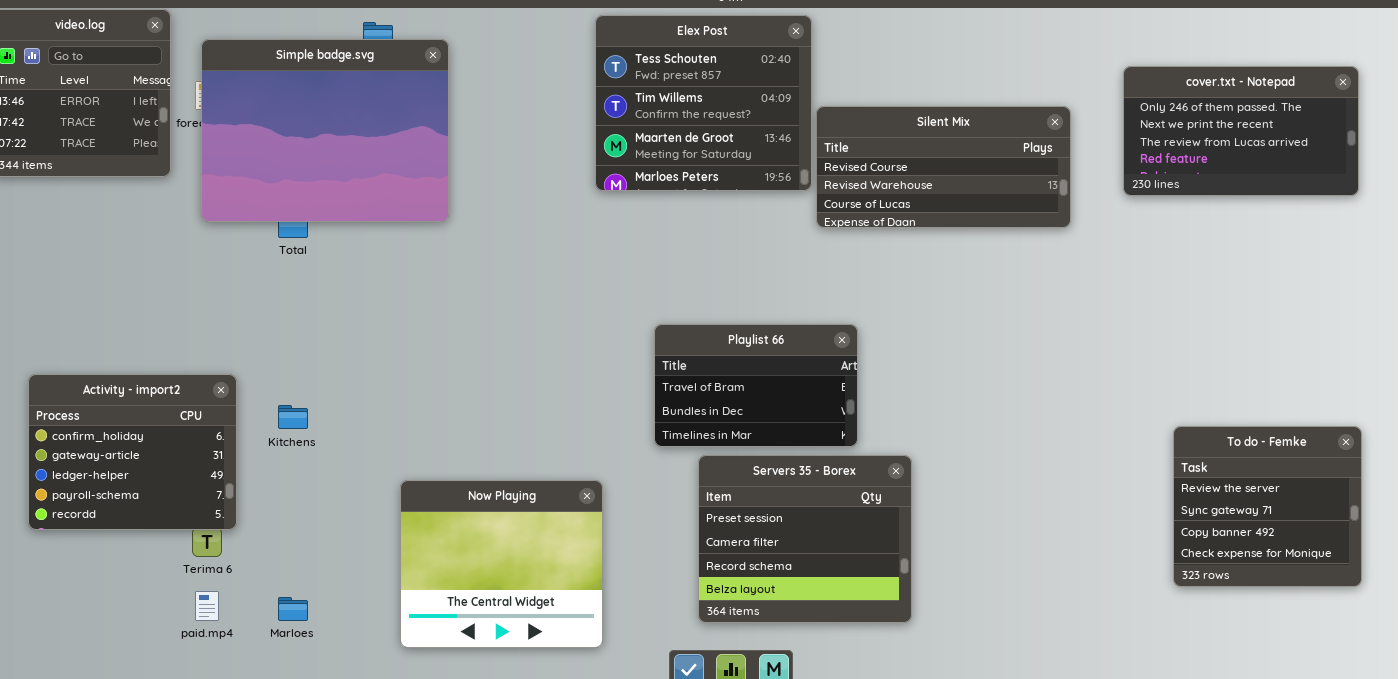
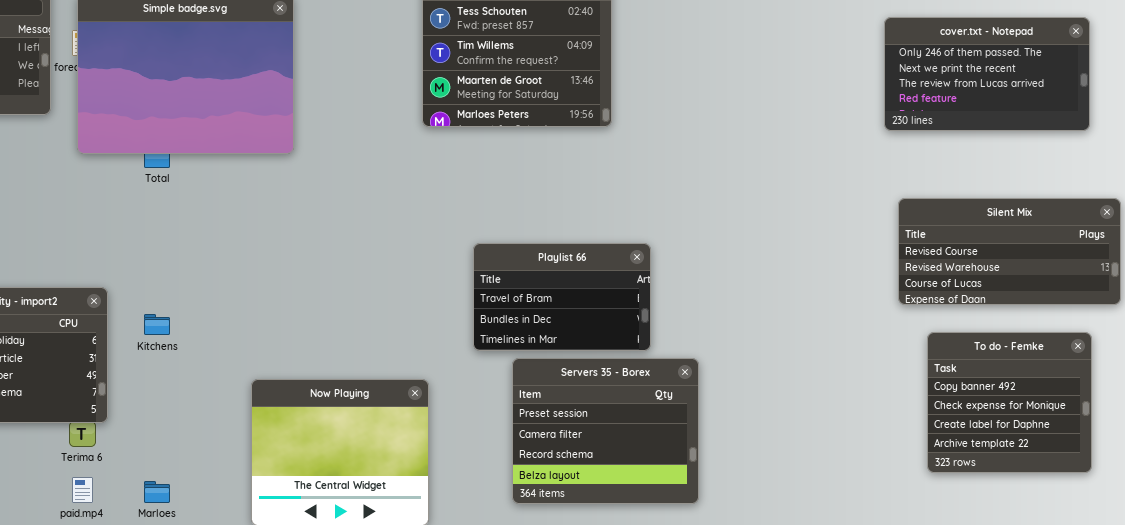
Silent Mix: [816,106,1071,228] -> [898,198,1121,305], moved
To do - Femke: [1173,426,1362,587] -> [927,332,1092,473], scrolled down 2 rows

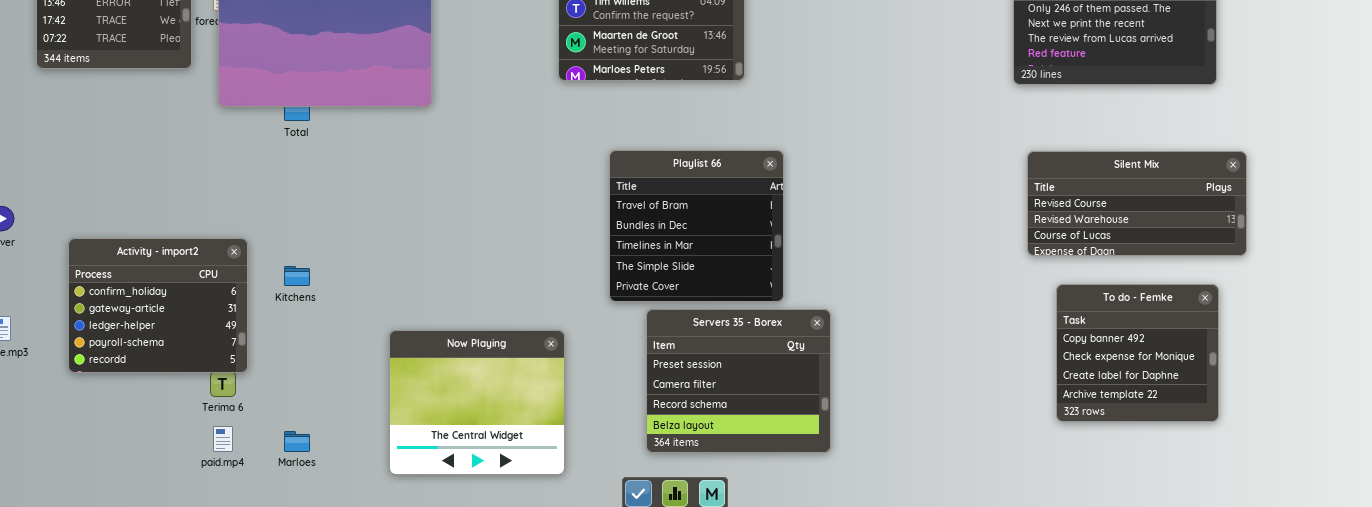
Playlist 66: [473,243,651,351] -> [609,150,784,302], resized

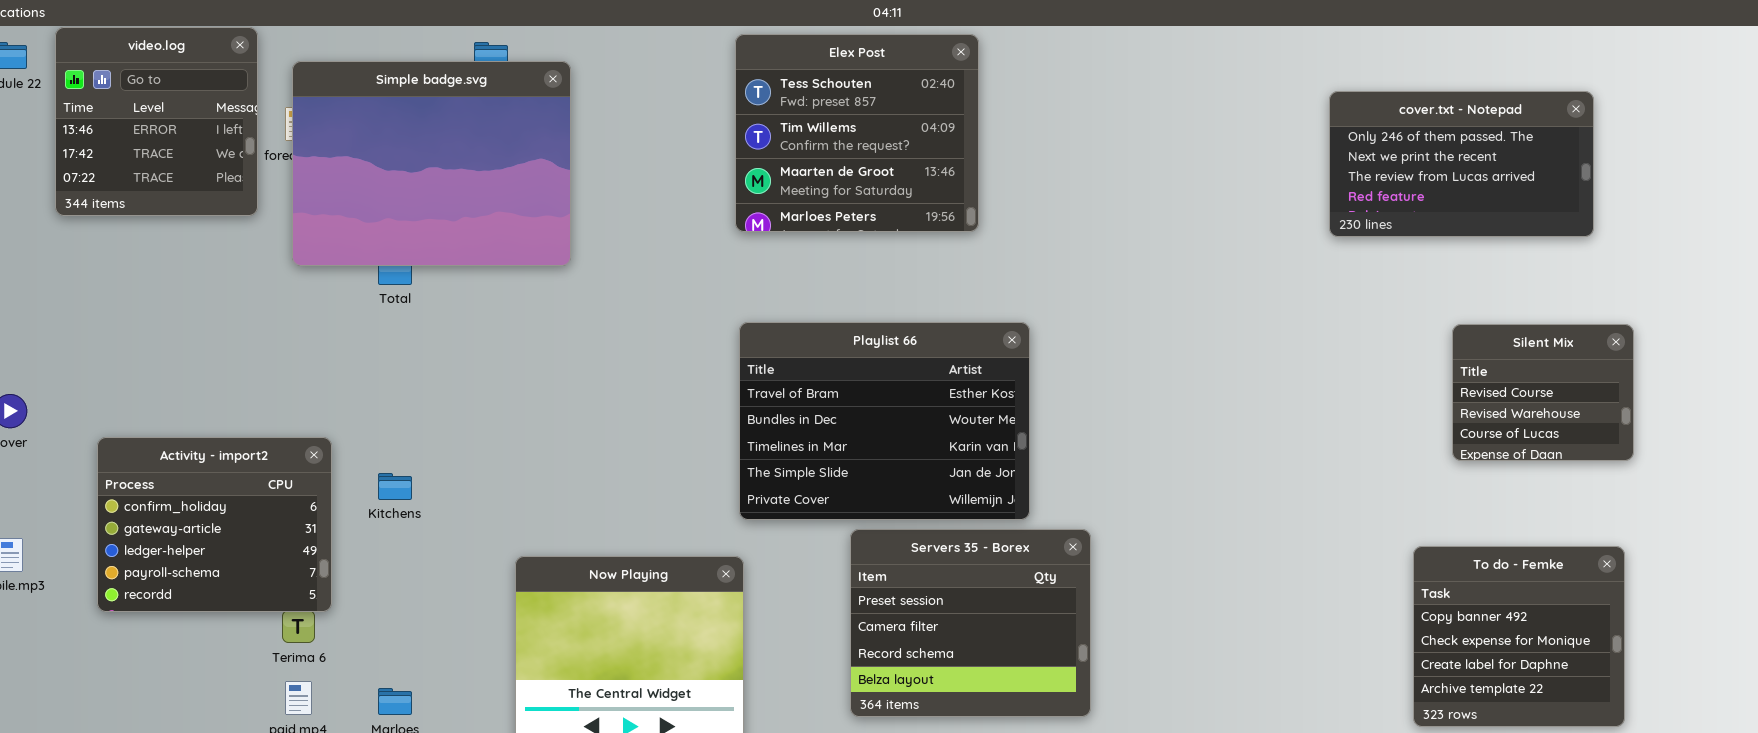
Playlist 66: [609,150,784,302] -> [739,322,1030,520], resized
Silent Mix: [1027,151,1247,256] -> [1452,324,1634,461], resized
To do - Femke: [1056,284,1219,422] -> [1413,546,1625,727], moved

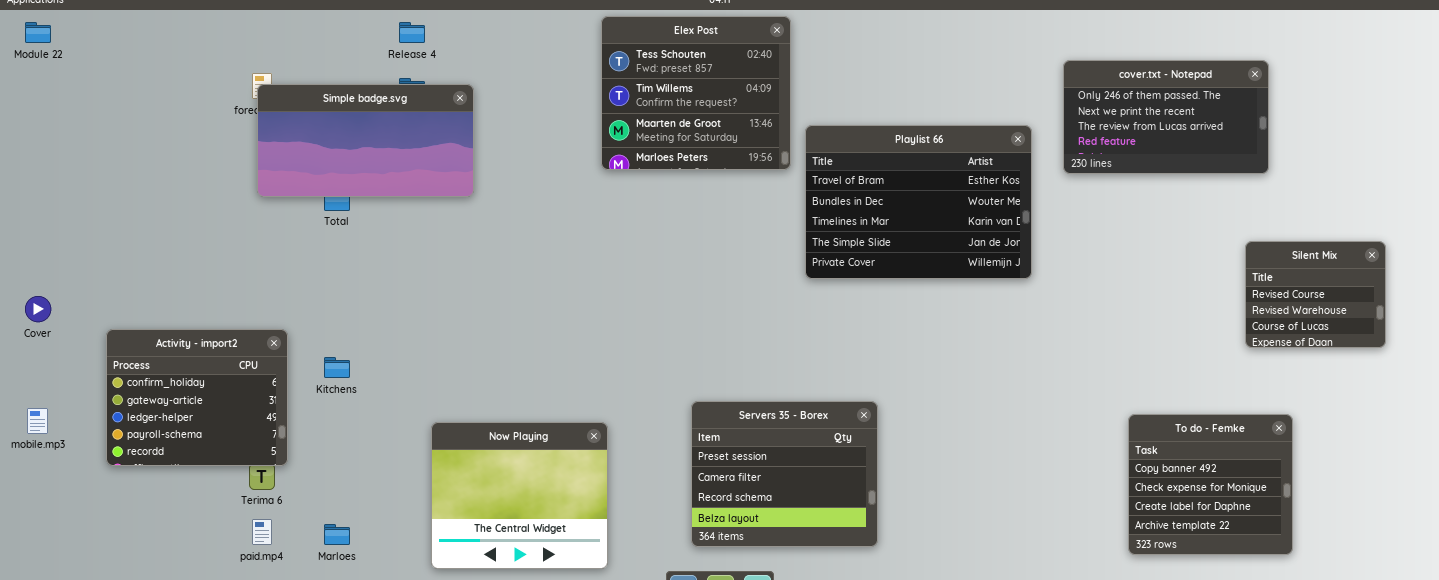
video.log: [55,27,258,216] -> none, closed
Simple badge.svg: [292,61,571,266] -> [257,84,474,197], resized
Playlist 66: [739,322,1030,520] -> [805,125,1032,279], moved
Silent Mix: [1452,324,1634,461] -> [1245,241,1386,348], moved

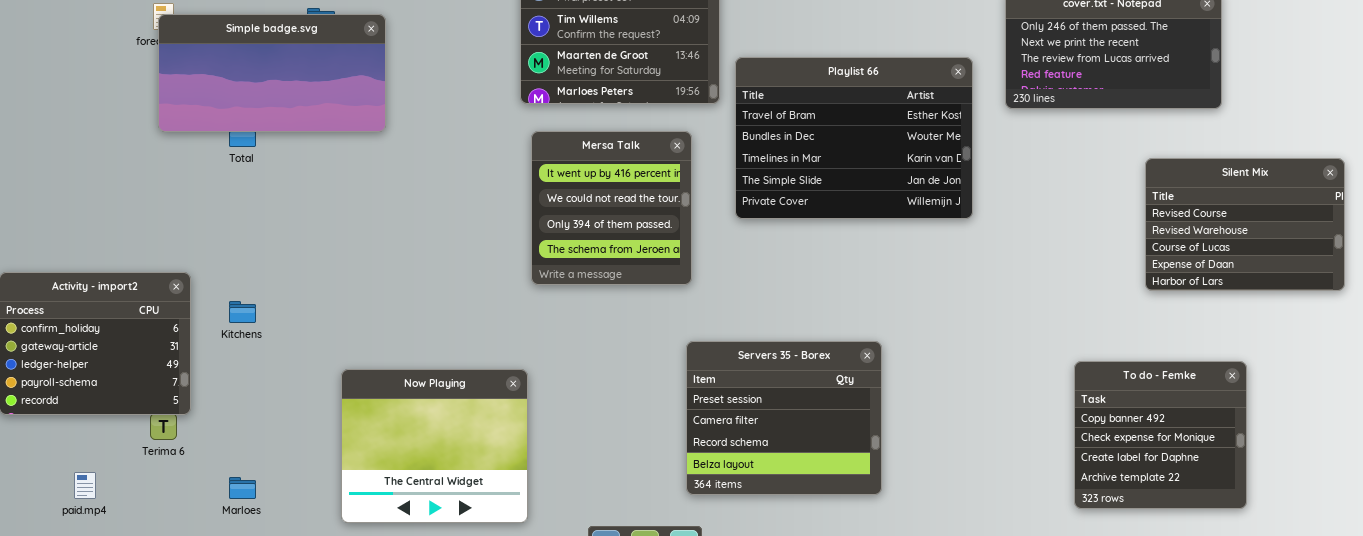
Mersa Talk: none -> [531,131,692,285], opened
Silent Mix: [1245,241,1386,348] -> [1145,158,1345,291], resized
Servers 35 - Borex: [691,401,878,547] -> [686,341,882,495], moved
paid.mp4: [252,519,272,545] -> [74,472,96,499], moved

